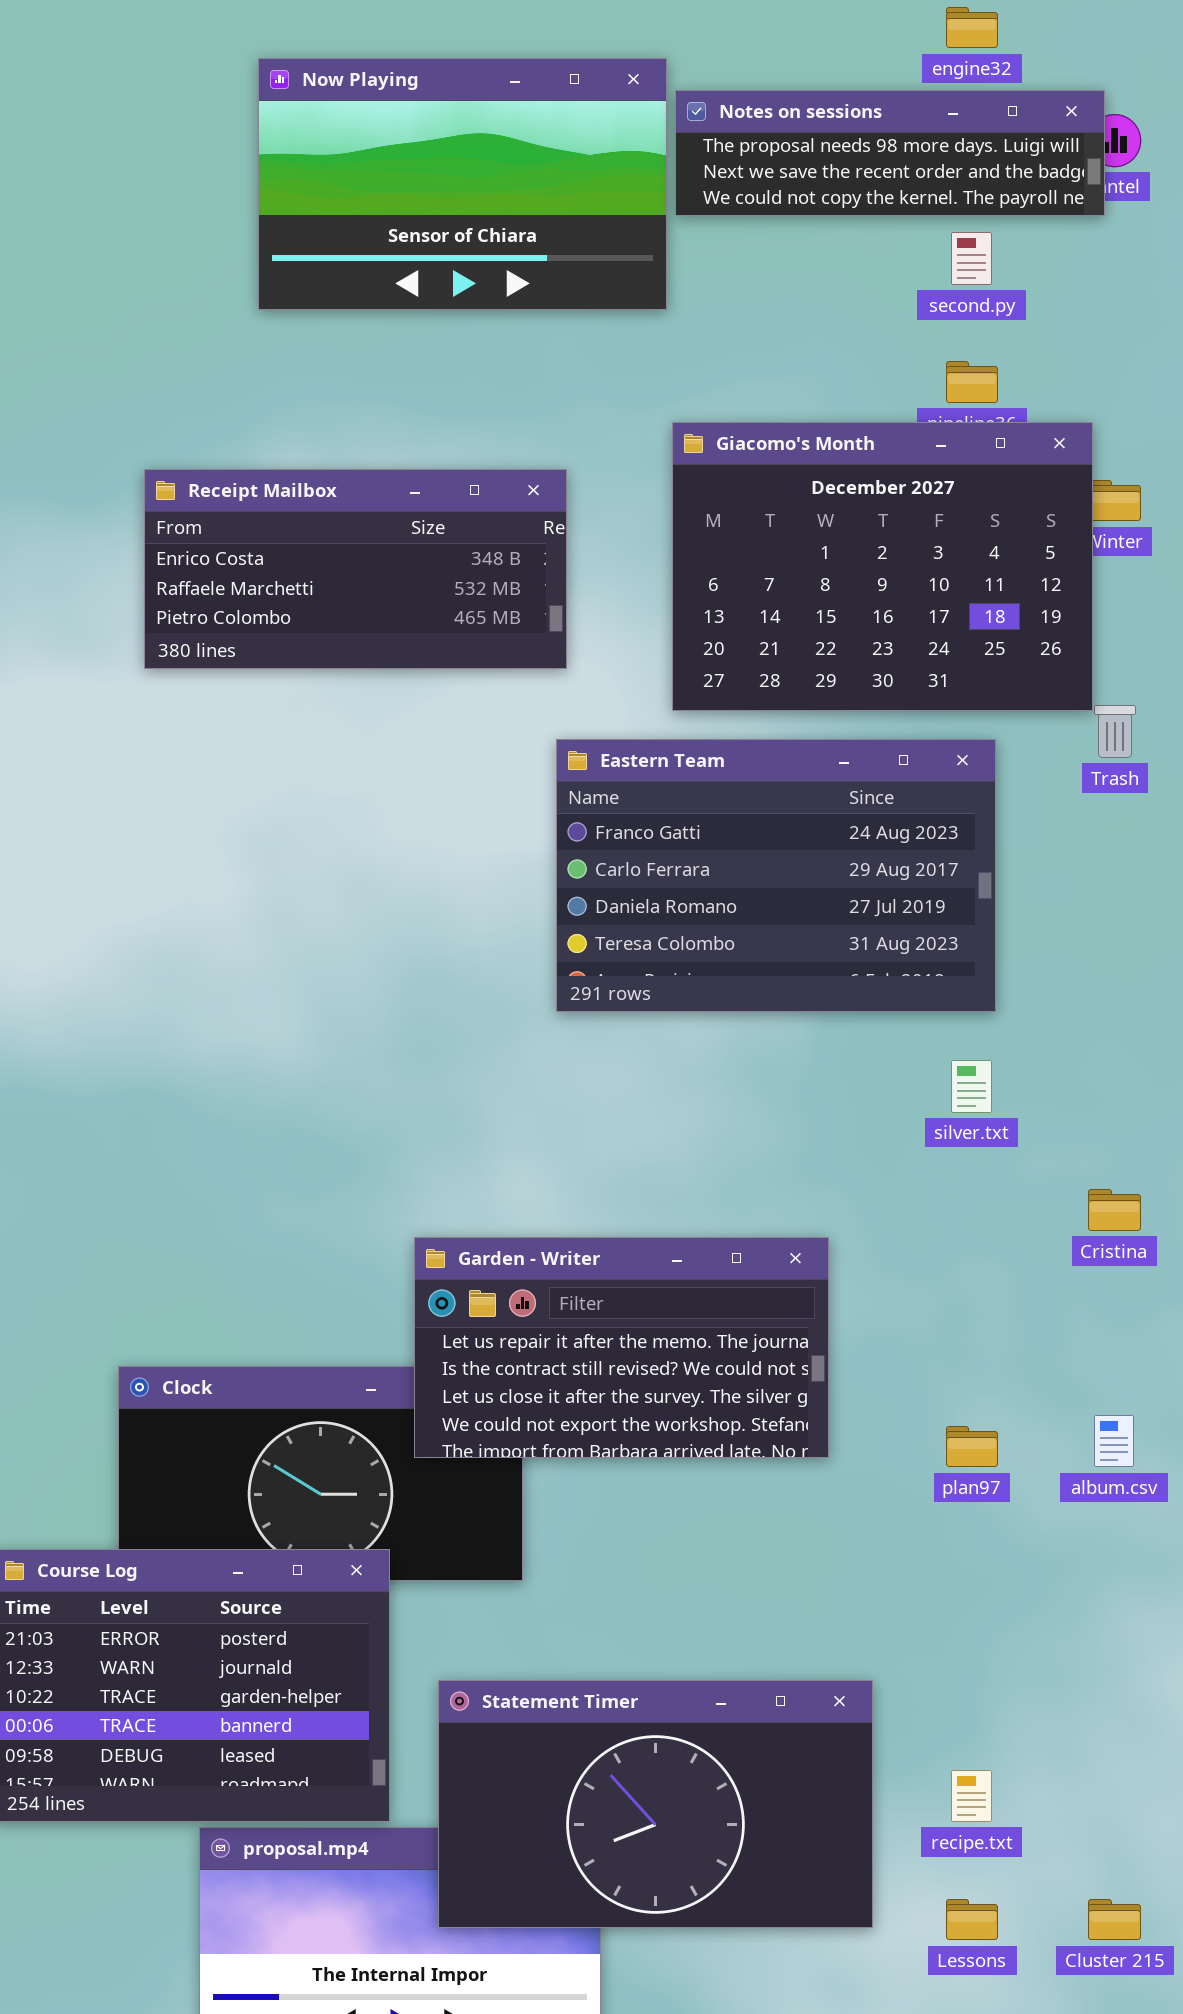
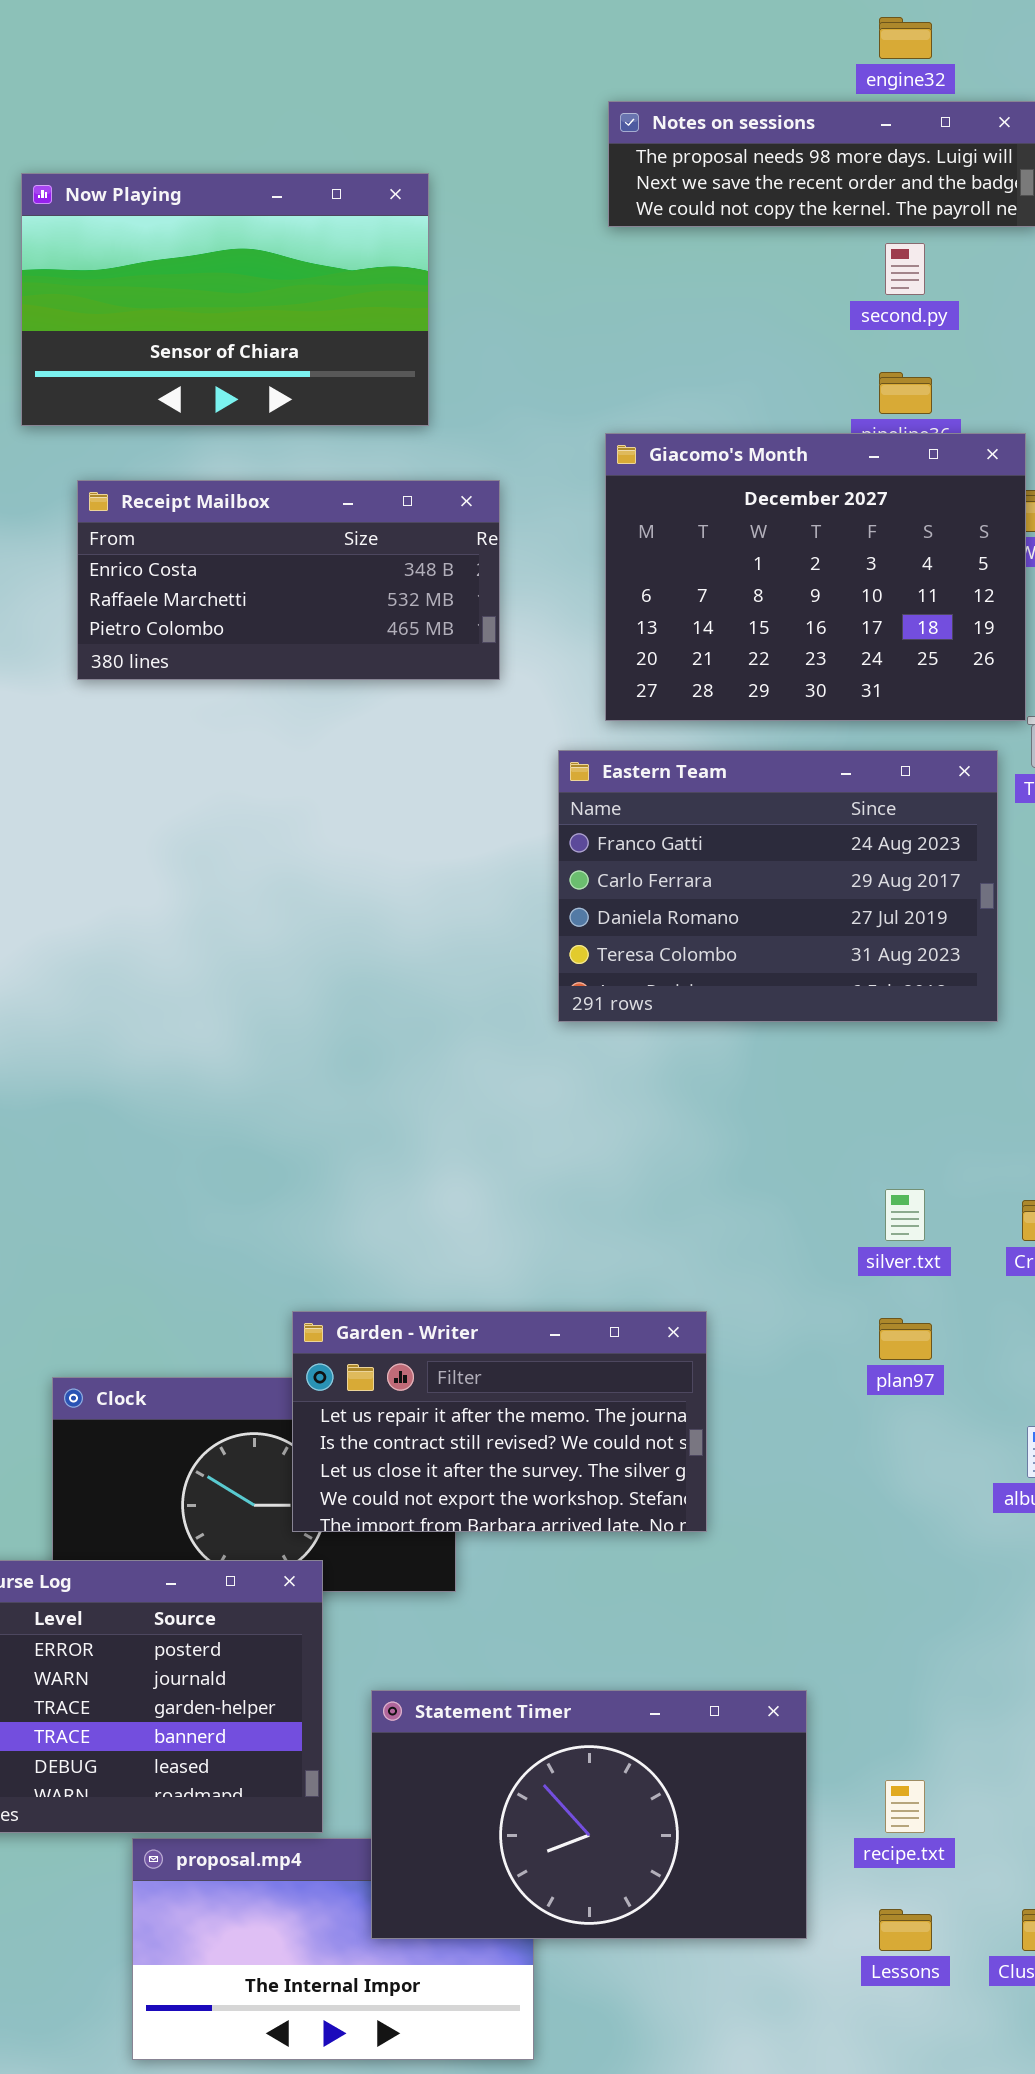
Now Playing: [258,58,667,310] -> [21,173,429,426], moved
Eastern Team: [556,739,996,1012] -> [558,750,998,1022], moved
silver.txt: [951,1060,992,1113] -> [885,1189,925,1241], moved
Garden - Writer: [414,1237,829,1458] -> [292,1311,707,1532], moved
plan97: [946,1426,998,1467] -> [879,1318,932,1360], moved

